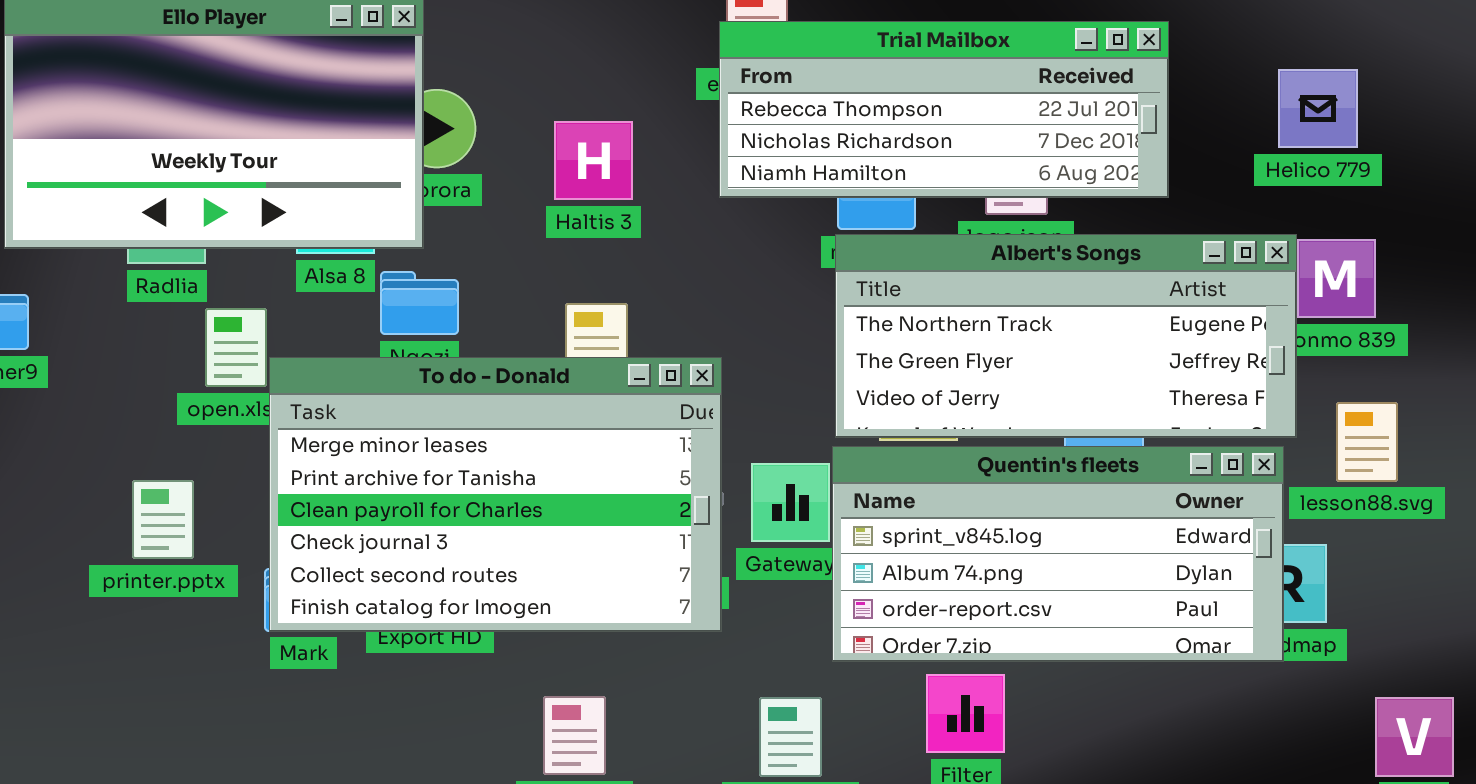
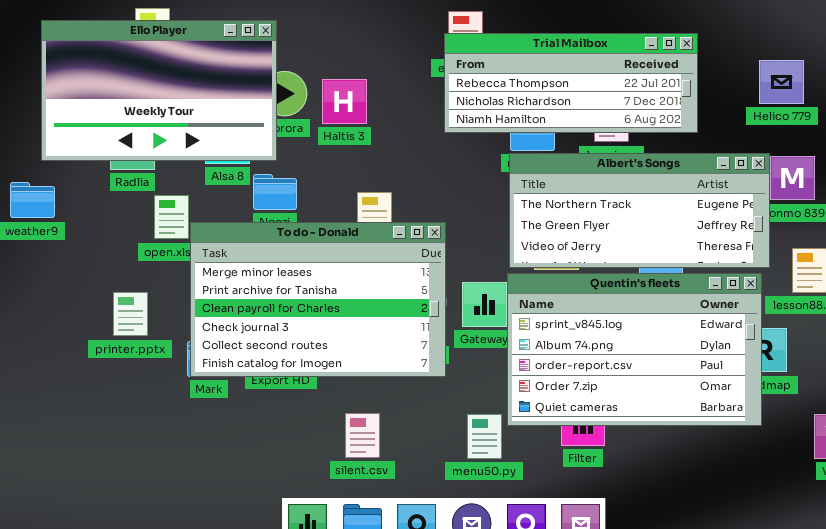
Haltis 3: [554,121,633,200] -> [322,79,367,124], moved
Quentin's fleets: [832,446,1284,662] -> [507,273,762,426], resized

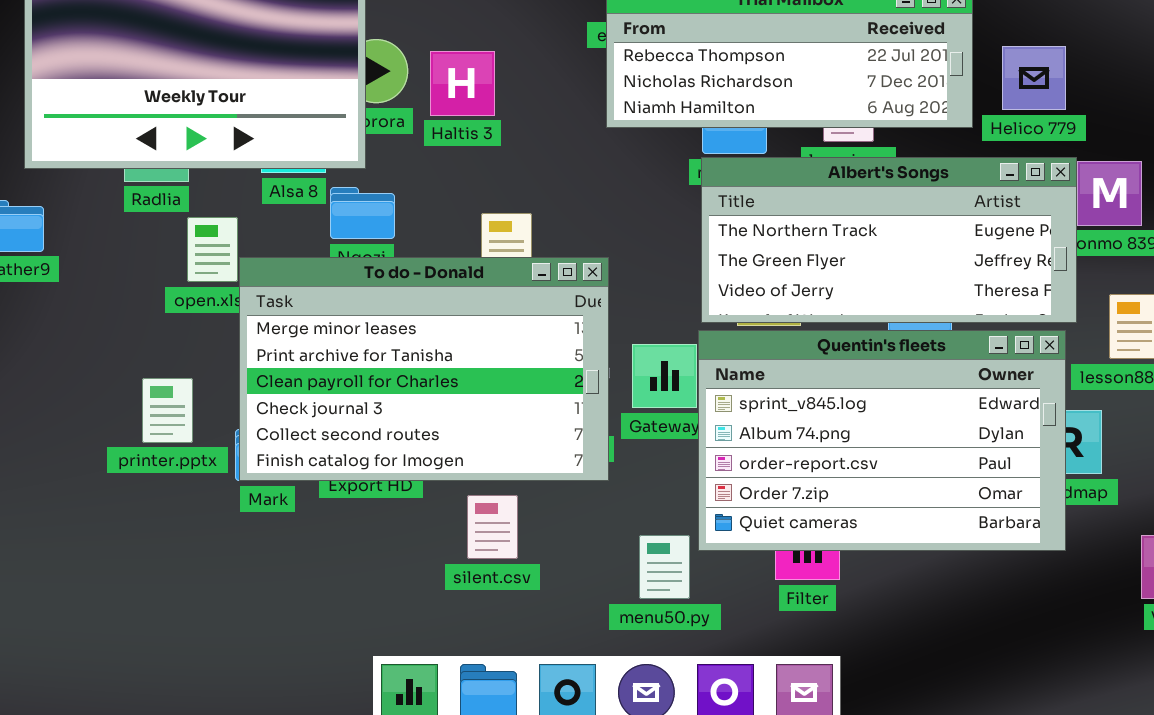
Helico 779: [759,60,804,104] -> [1002,46,1066,110], moved
printer.pptx: [113,292,148,336] -> [142,378,193,443], moved
silent.csv: [345,413,380,458] -> [467,495,518,559], moved

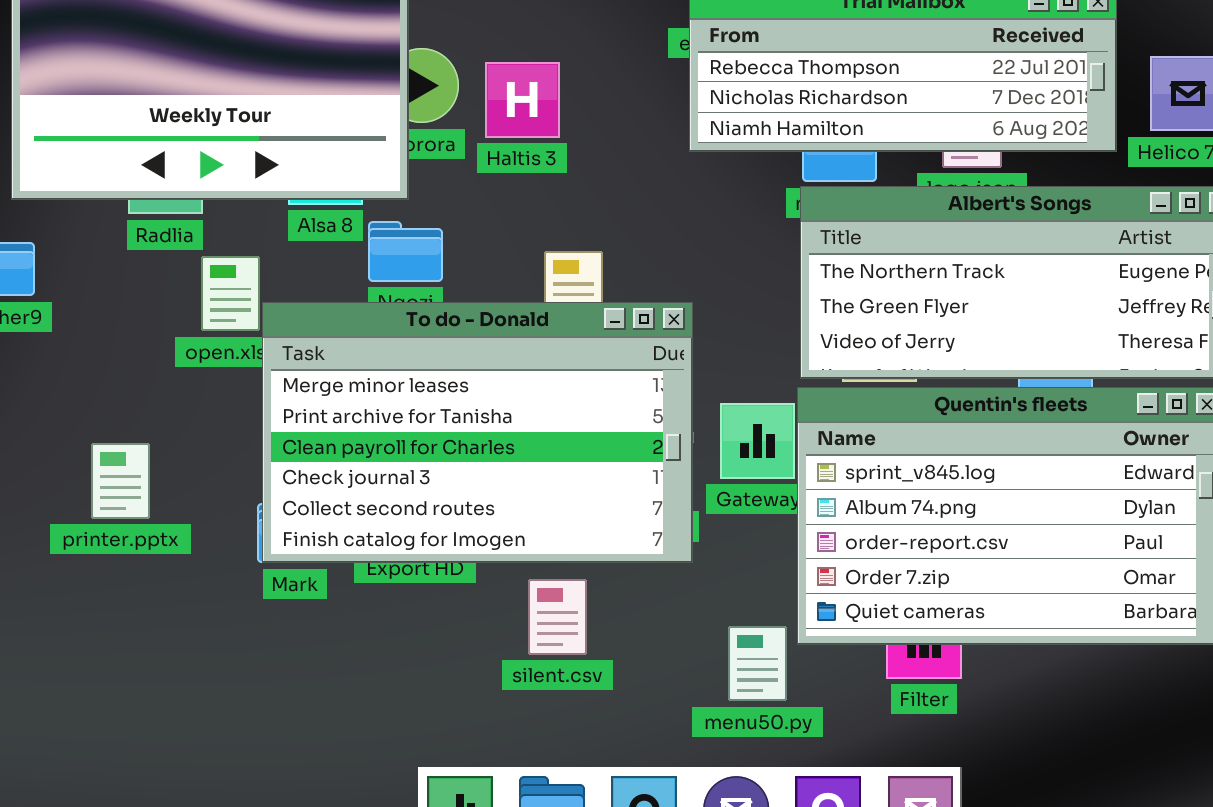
printer.pptx: [142,378,193,443] -> [91,443,150,519], moved

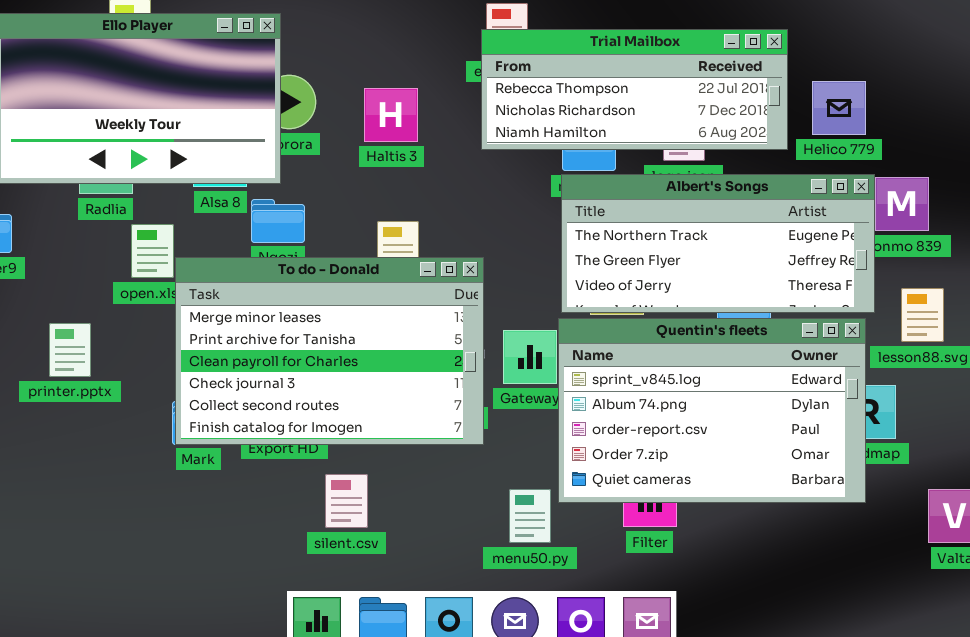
Haltis 3: [485,62,560,138] -> [364,88,418,142], moved
printer.pptx: [91,443,150,519] -> [49,323,91,377], moved
silent.csv: [528,579,587,655] -> [325,474,368,528], moved

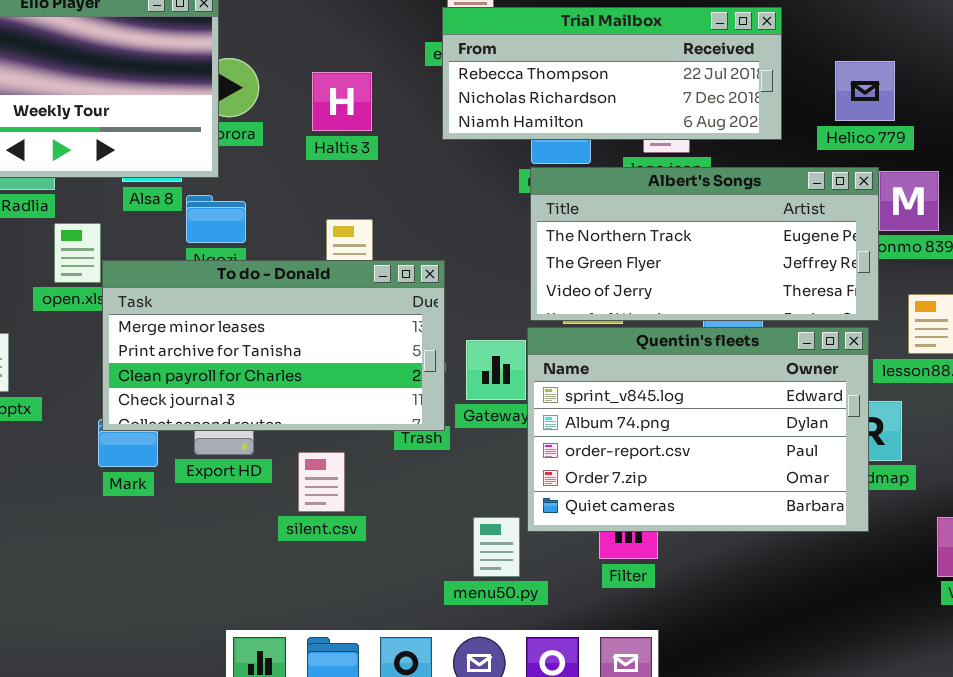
Helico 779: [812,81,866,135] -> [835,61,895,121], moved
To do - Donald: [175,257,484,445] -> [102,260,445,431], resized
silent.csv: [325,474,368,528] -> [298,452,345,512], moved

